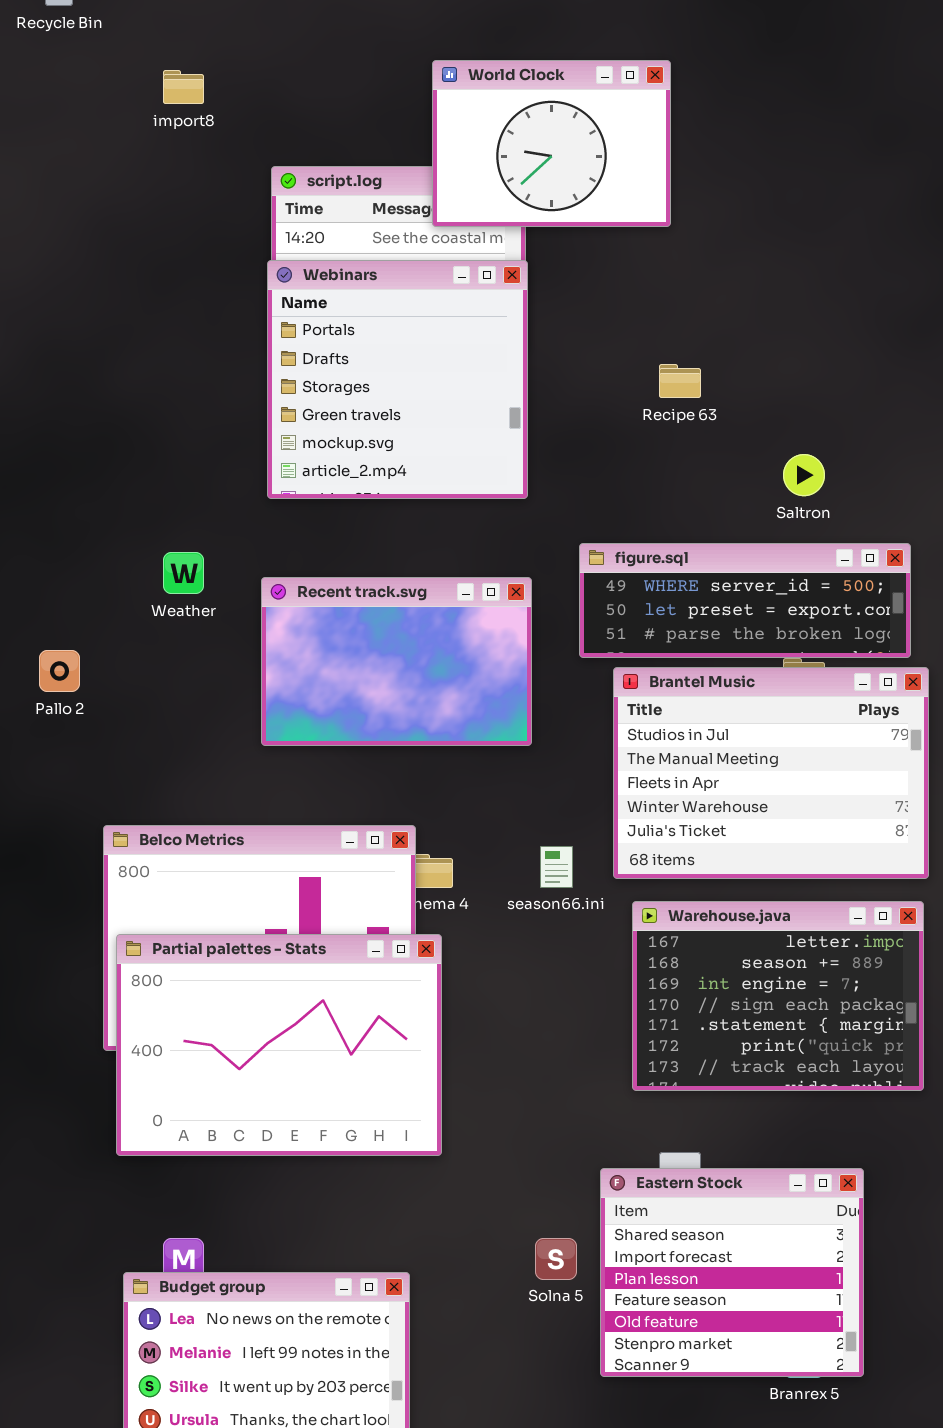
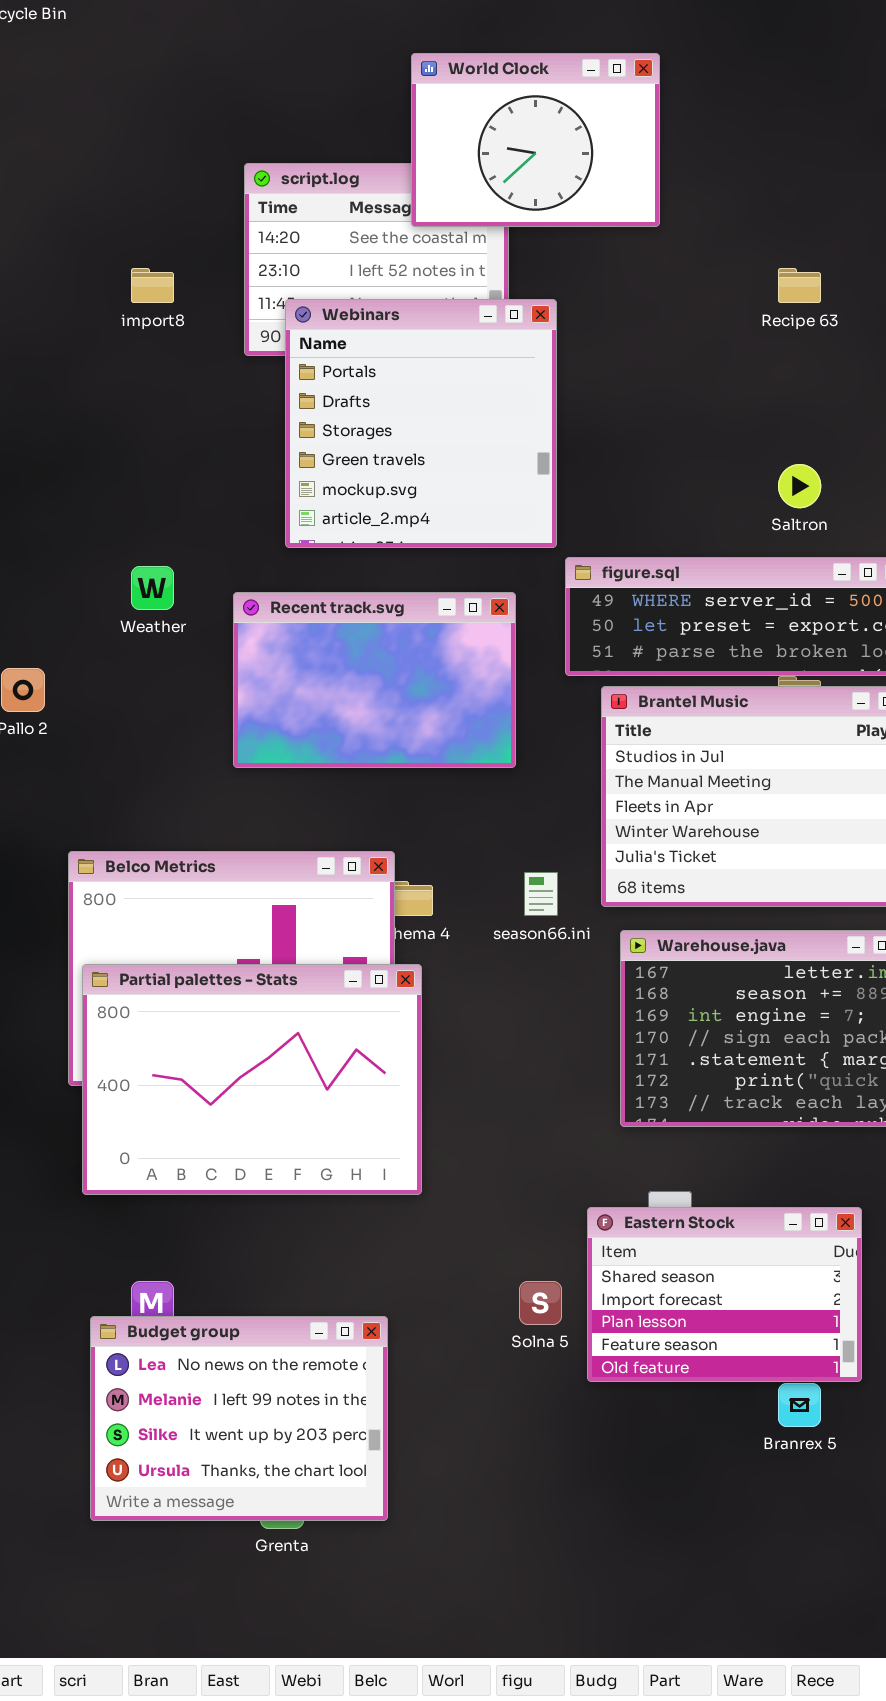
import8: [163,70,204,104] -> [131,268,174,303], moved
Webinars: [267,260,528,499] -> [285,299,557,548], moved
Recipe 63: [659,364,701,398] -> [778,268,821,303], moved
Eastern Stock: [600,1168,864,1377] -> [587,1207,862,1382], resized

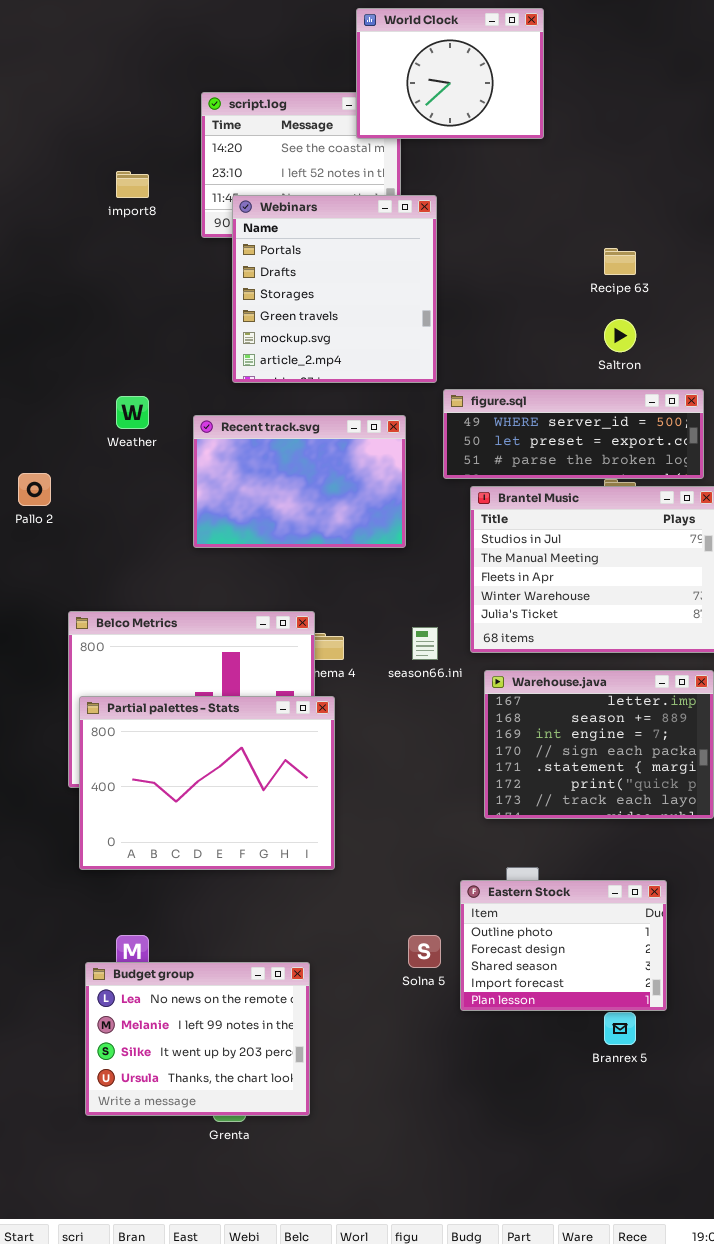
World Clock: [411,53,660,227] -> [356,8,544,139], moved
Recipe 63: [778,268,821,303] -> [604,248,636,275], moved
Eastern Stock: [587,1207,862,1382] -> [460,880,667,1011], scrolled up 2 rows

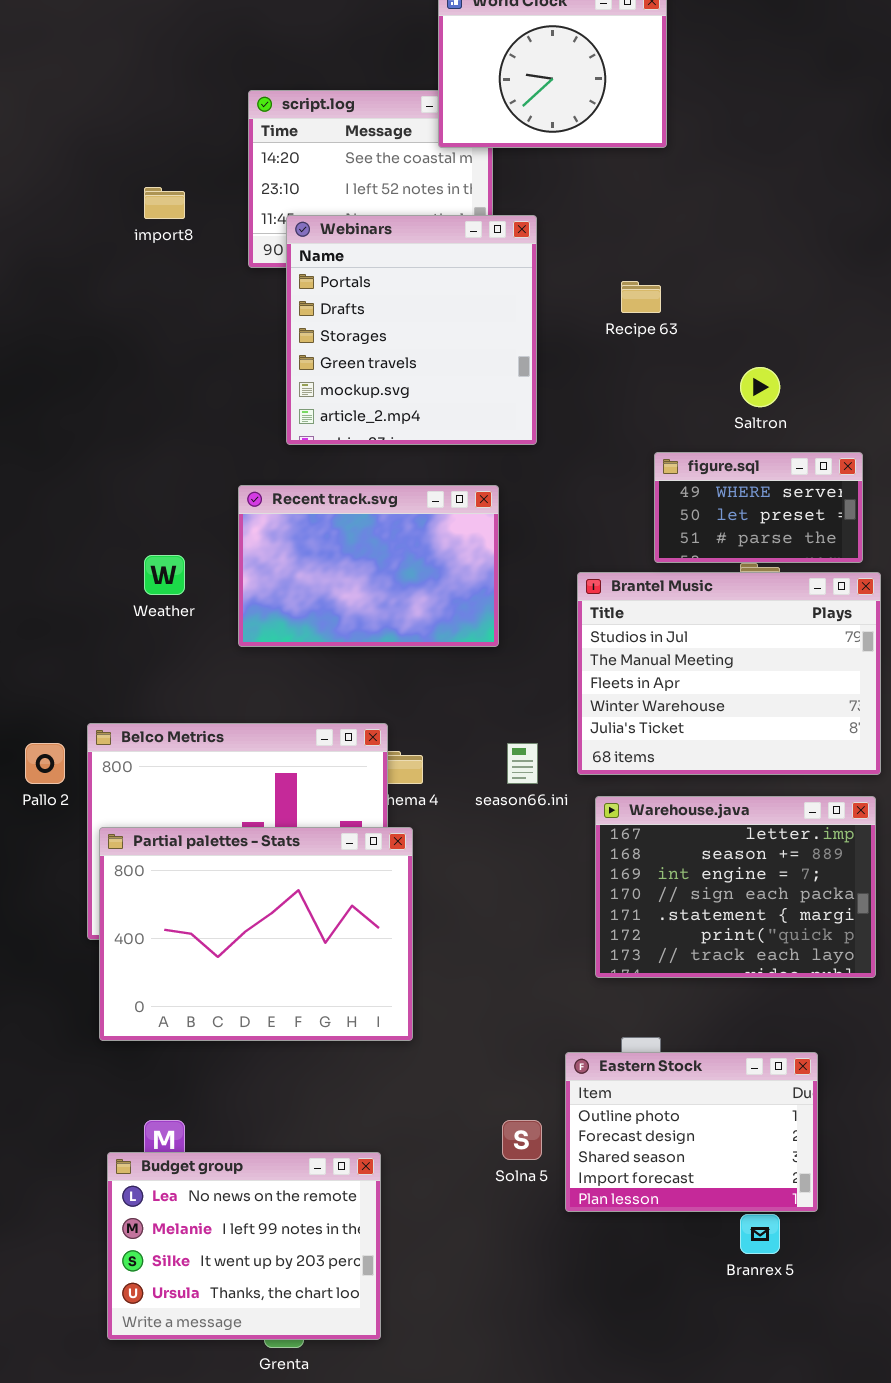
Recipe 63: [604,248,636,275] -> [621,281,661,313], moved
figure.sql: [443,389,704,479] -> [654,452,863,563], resized
Weather: [116,396,149,429] -> [144,555,185,595], moved
Pallo 2: [18,473,51,506] -> [25,743,65,784], moved

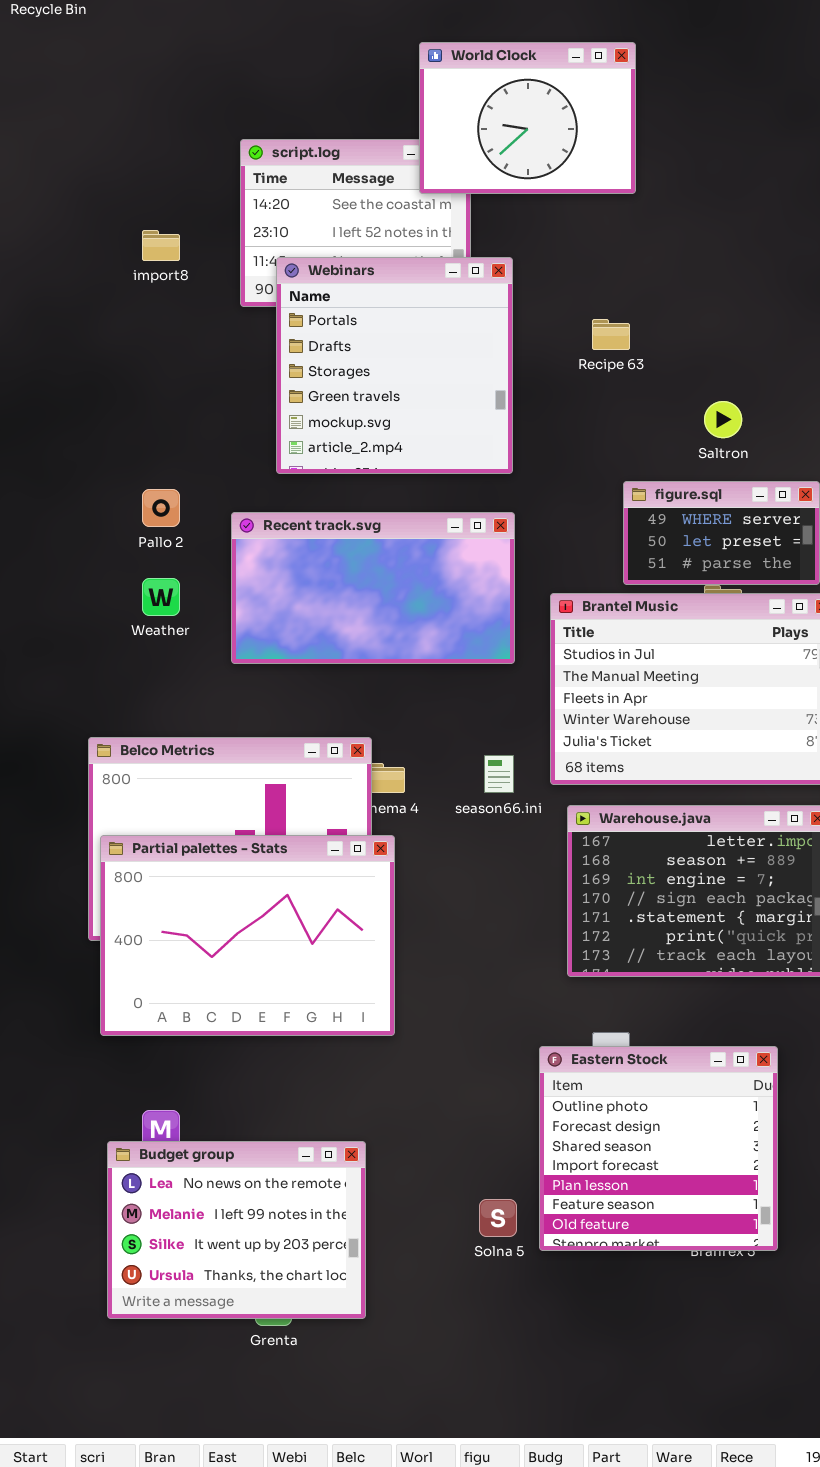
Recent track.svg: [238,485,499,647] -> [231,512,515,664], resized
Pallo 2: [25,743,65,784] -> [142,489,180,527], moved
Eastern Stock: [565,1052,818,1212] -> [539,1046,778,1251], resized
Solna 5: [502,1120,542,1160] -> [479,1199,517,1237], moved

